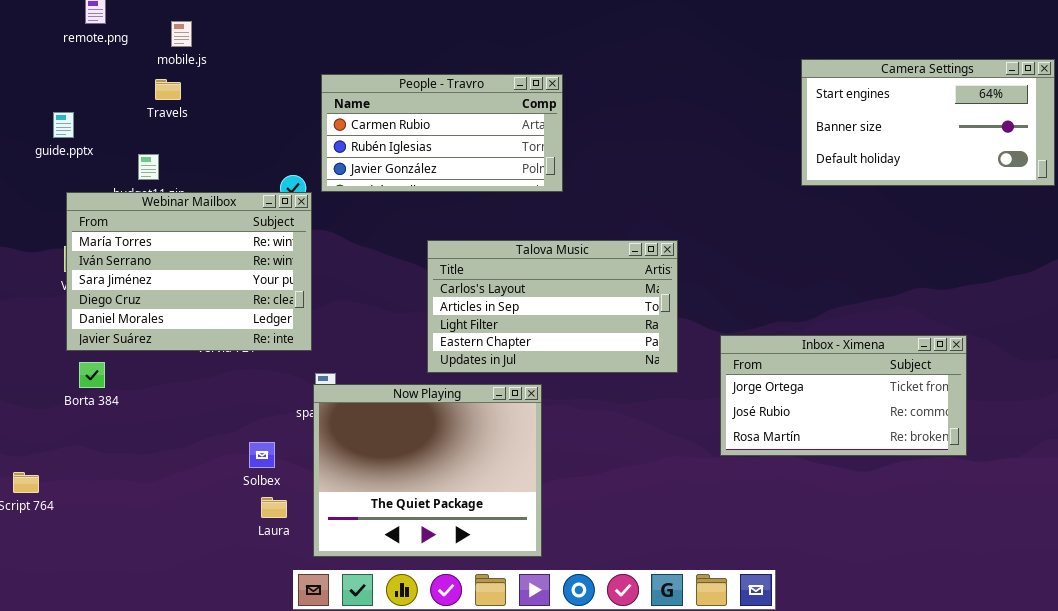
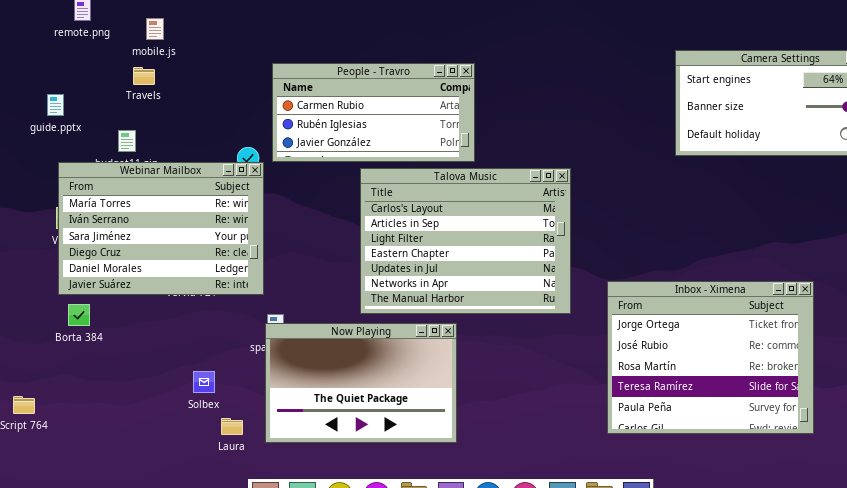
Talova Music: [427,240,678,373] -> [360,168,571,314], resized
Inbox - Ximena: [720,335,967,456] -> [607,281,814,434], resized
Now Playing: [313,384,542,557] -> [265,323,457,443], resized
Solbex: [249,442,275,468] -> [193,371,215,393], moved

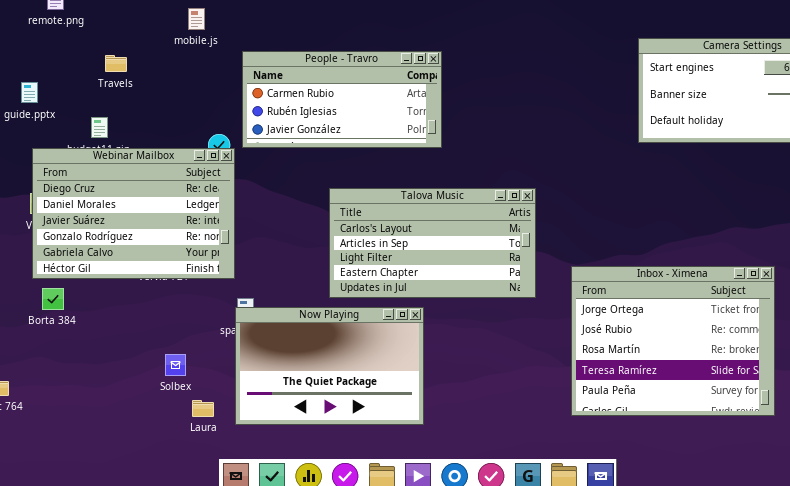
mobile.js: [146,18,164,40] -> [188,8,205,30], moved
Webinar Mailbox: [58,162,264,295] -> [32,148,235,279], scrolled down 3 rows
Talova Music: [360,168,571,314] -> [329,188,536,298], resized

